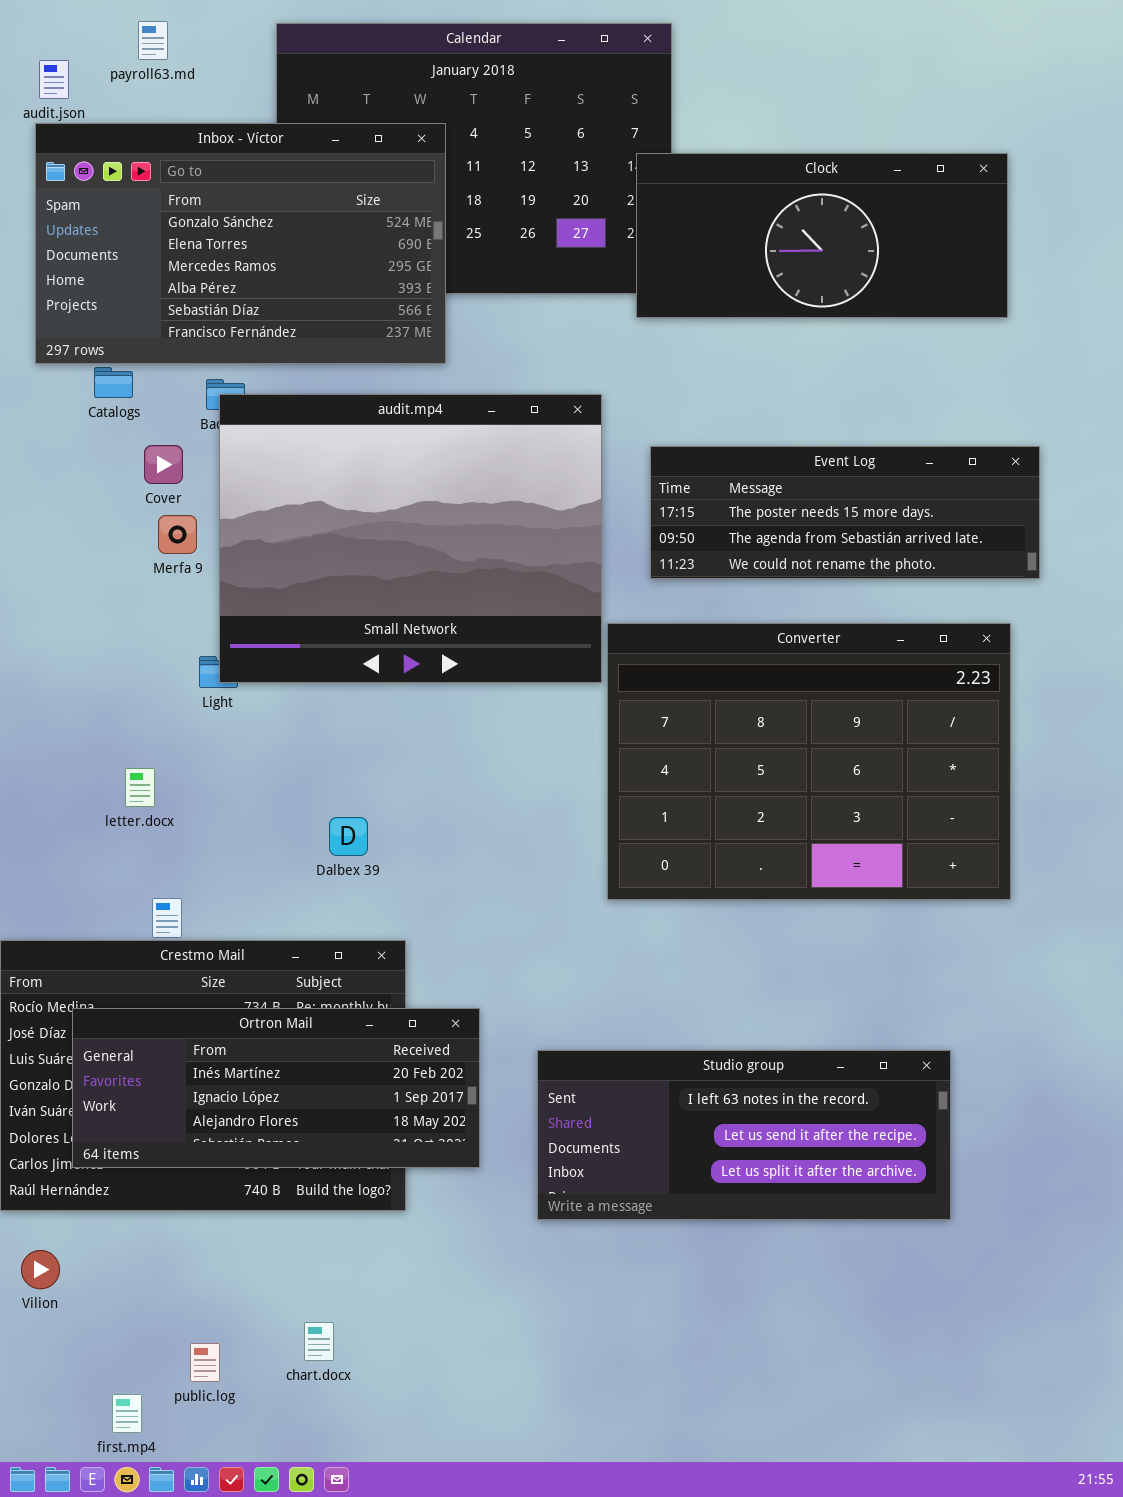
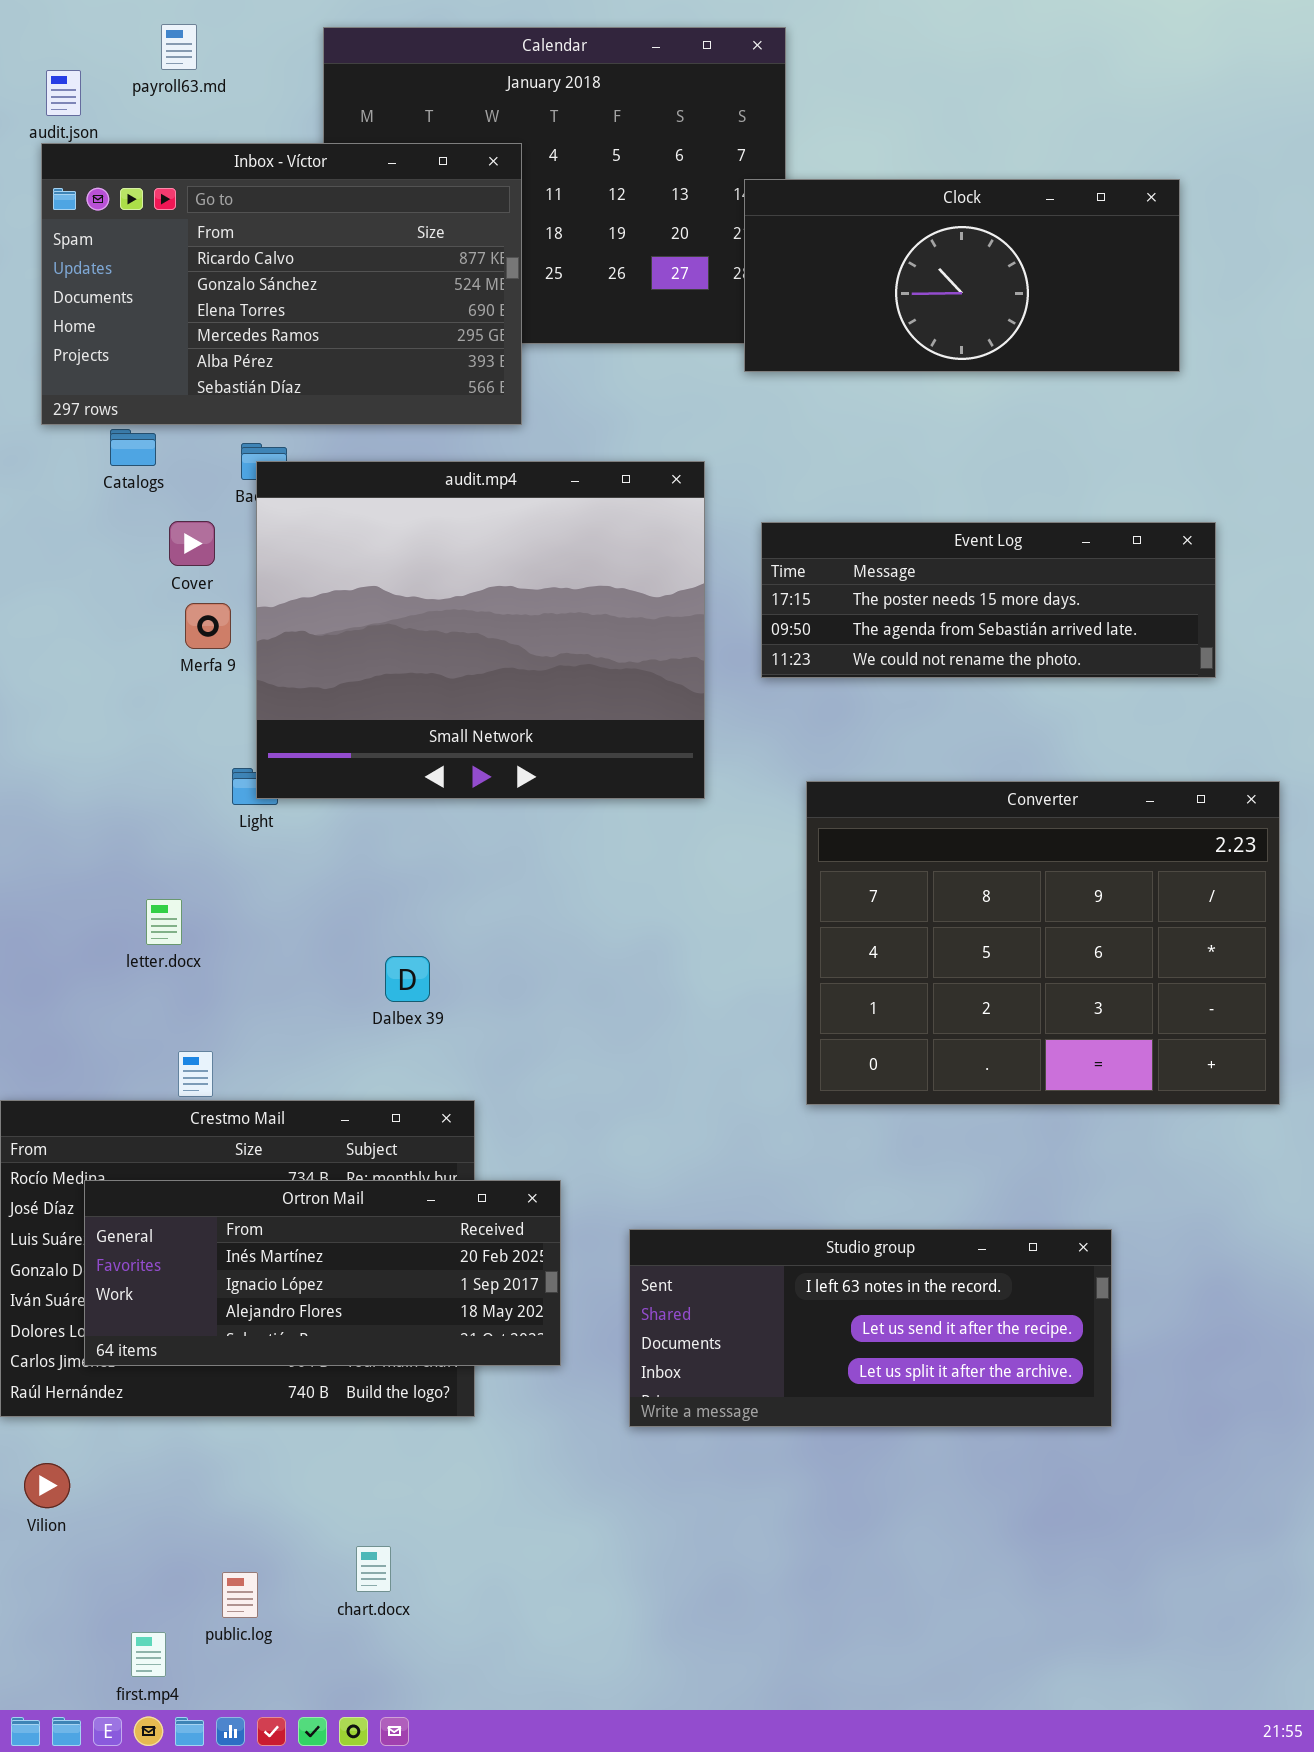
Inbox - Víctor: [35,123,446,364] -> [41,143,522,425], scrolled up 1 row
Converter: [607,623,1011,900] -> [806,781,1280,1105], moved

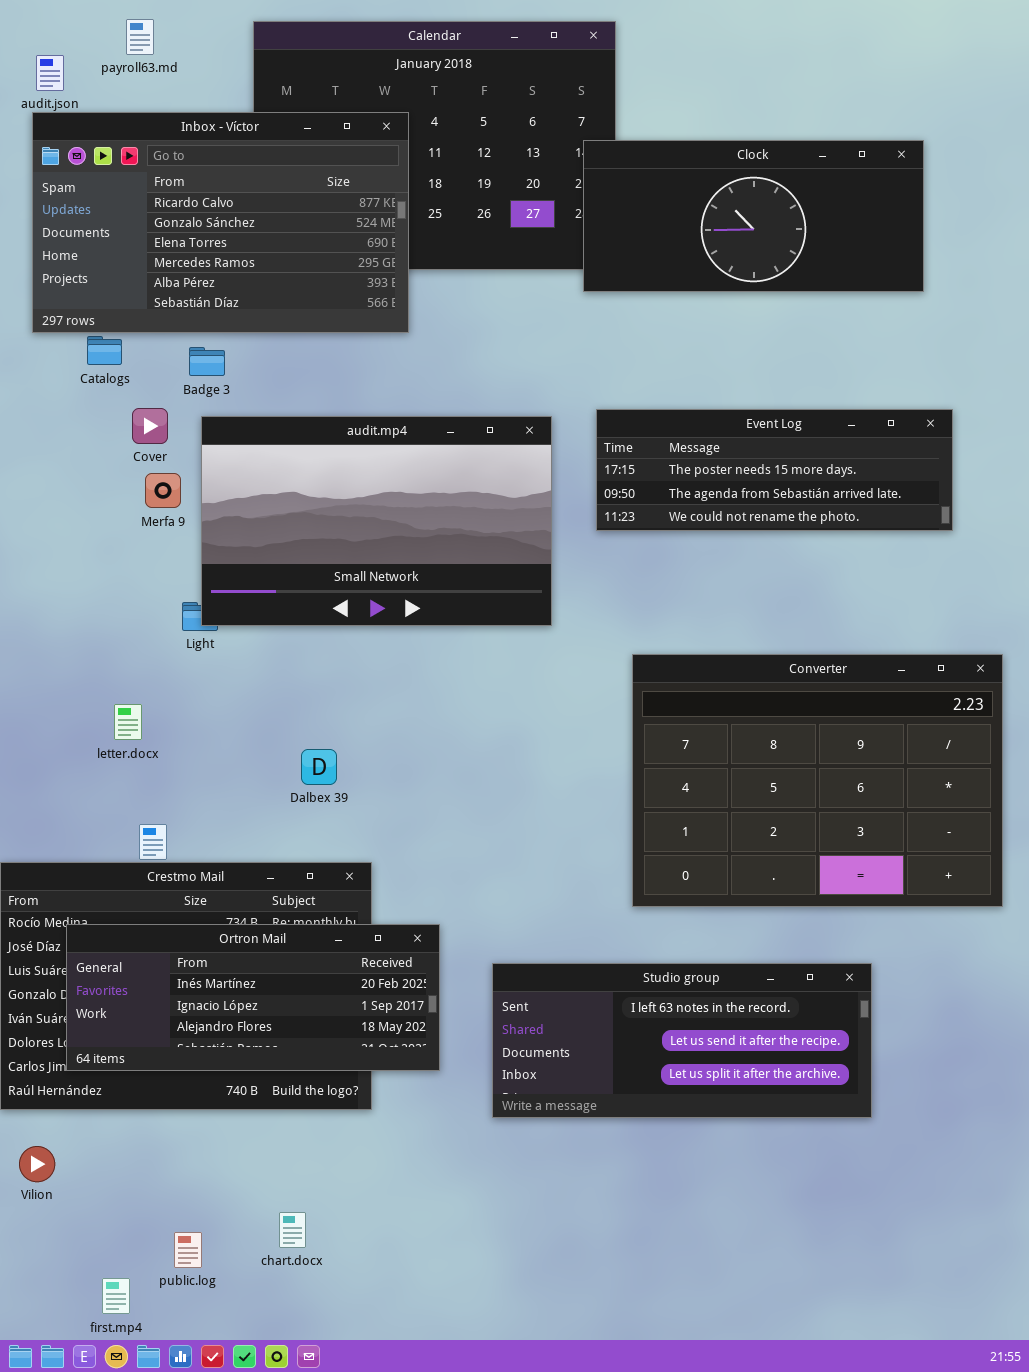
audit.mp4: [256,461,705,799] -> [201,416,552,626], resized
Converter: [806,781,1280,1105] -> [632,654,1003,907], moved

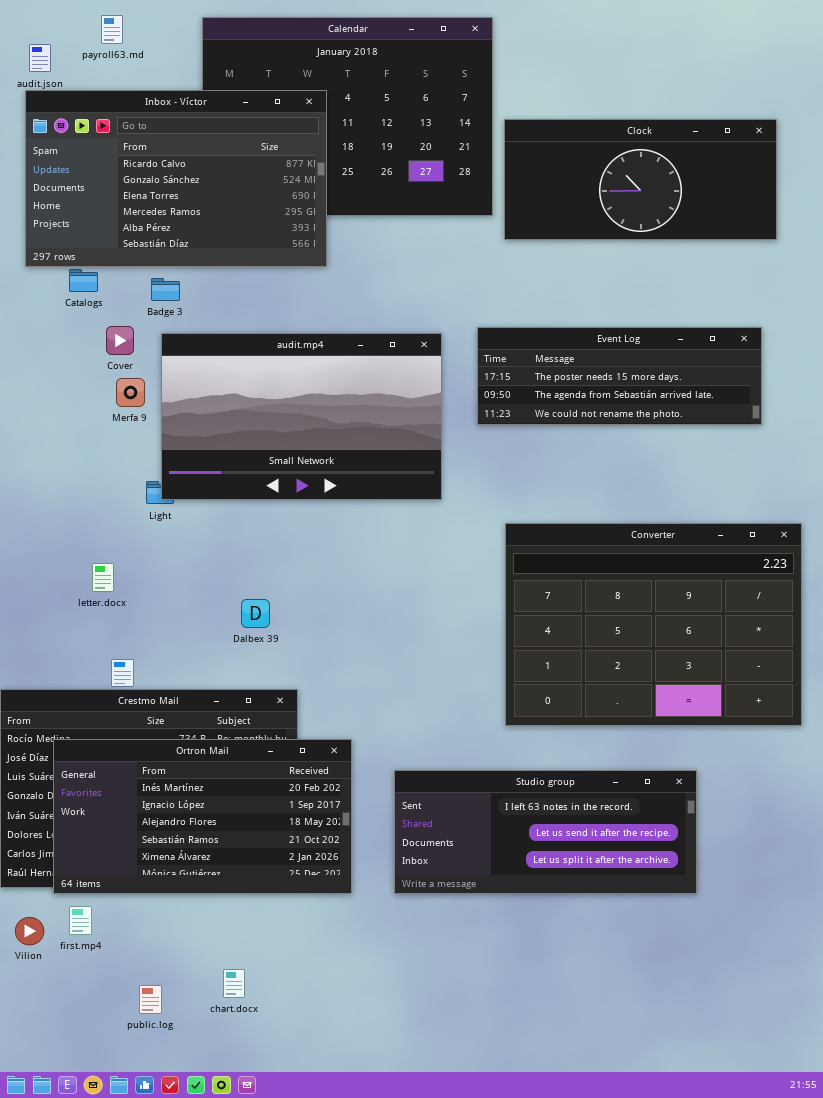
Clock: [583,140,924,292] -> [504,119,777,240], moved
Ortron Mail: [66,924,440,1071] -> [53,739,352,894], resized
first.mp4: [102,1278,130,1314] -> [69,906,92,935], moved

